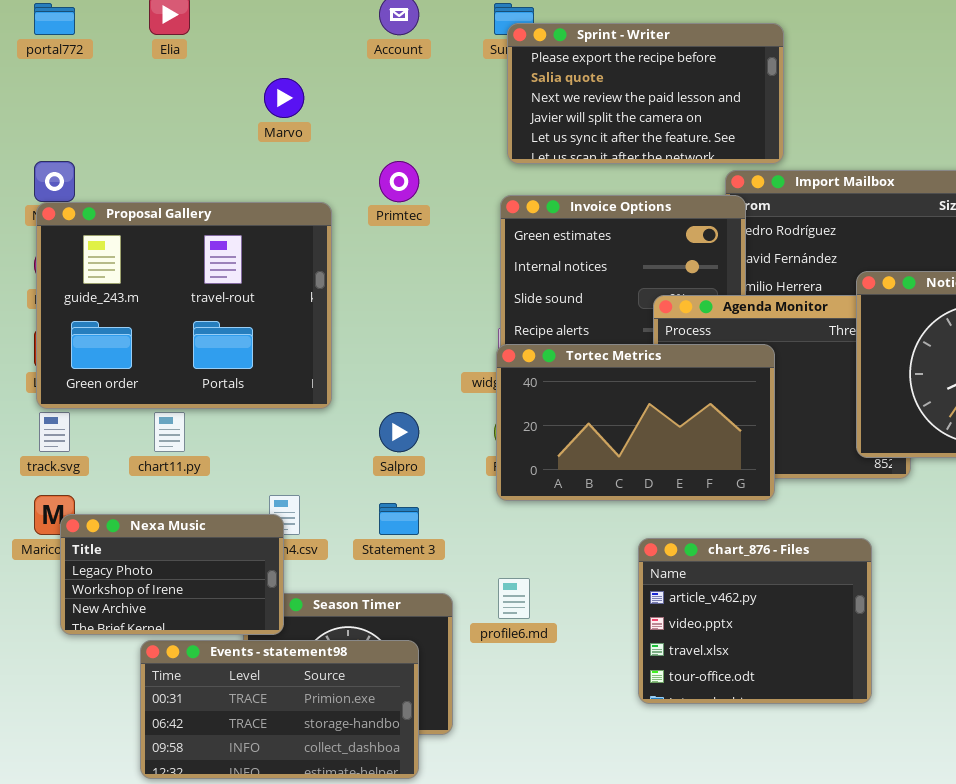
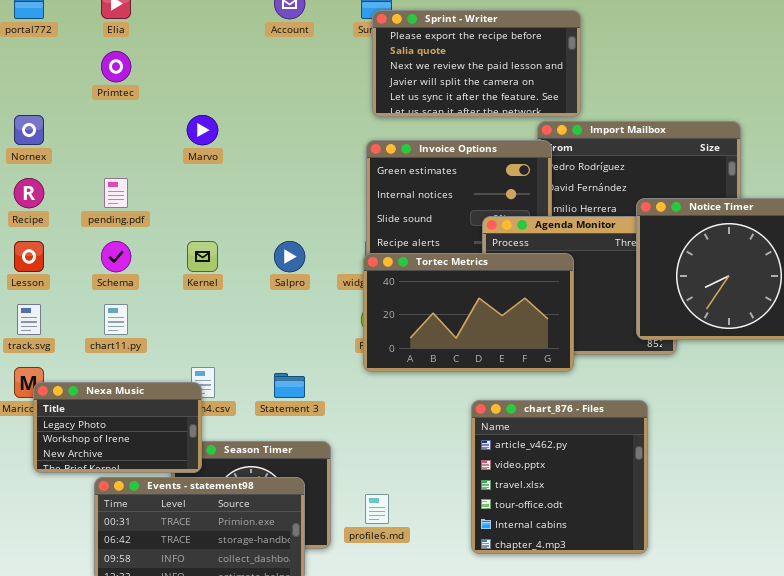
Marvo: [264,78,304,118] -> [187,115,218,145], moved
Primtec: [379,161,419,202] -> [101,51,131,82], moved
Proposal Gallery: [36,202,332,409] -> none, closed
Salpro: [379,412,419,452] -> [274,241,305,272], moved
chart_876 - Files: [638,538,872,704] -> [471,400,648,554], resized
profile6.md: [498,578,530,619] -> [365,494,389,524], moved

